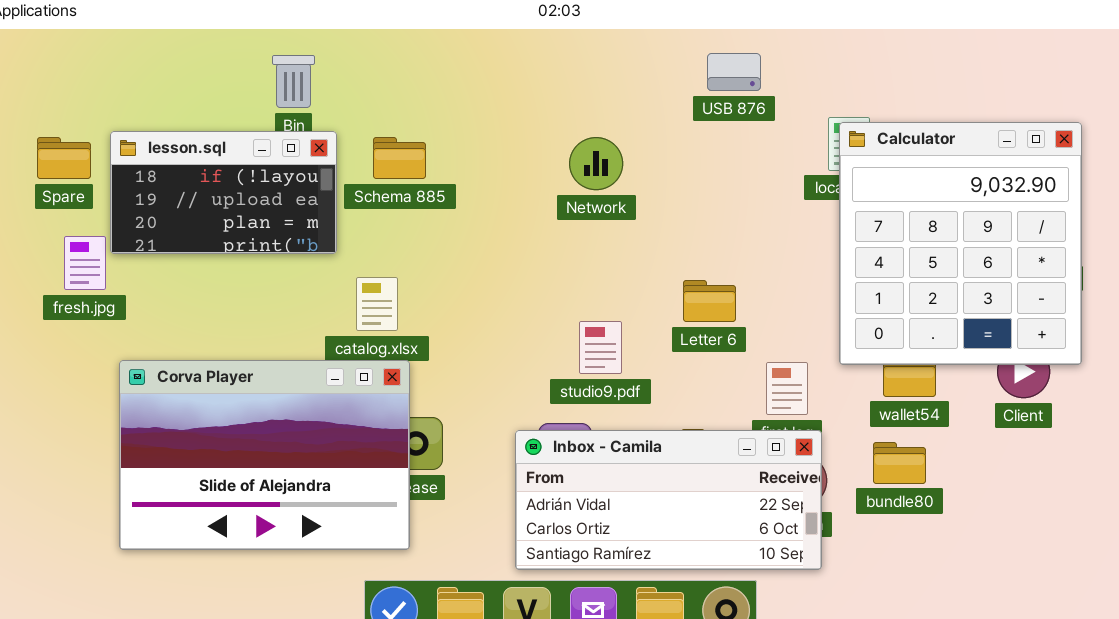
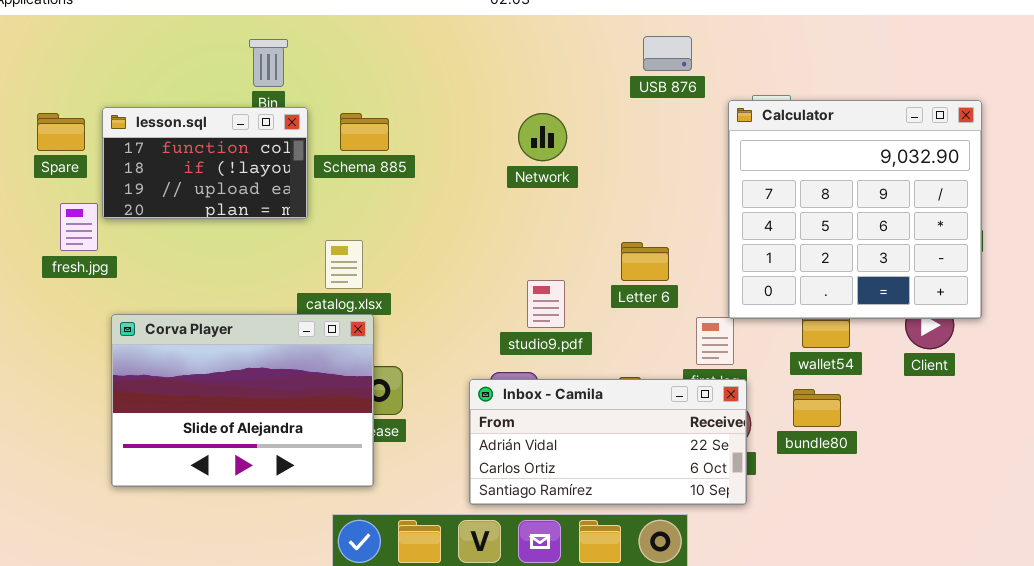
Calculator: [839,122,1082,365] -> [728,100,982,319], resized
lesson.sql: [110,131,337,254] -> [102,107,308,219], scrolled up 1 row

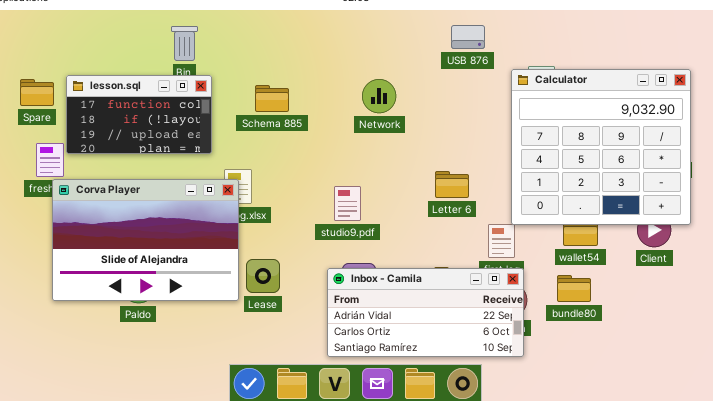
Schema 885: [340,113,389,151] -> [255,85,289,112], moved
studio9.pdf: [527,280,565,328] -> [334,186,361,221], moved
Corva Player: [111,314,374,487] -> [52,179,239,301], moved

